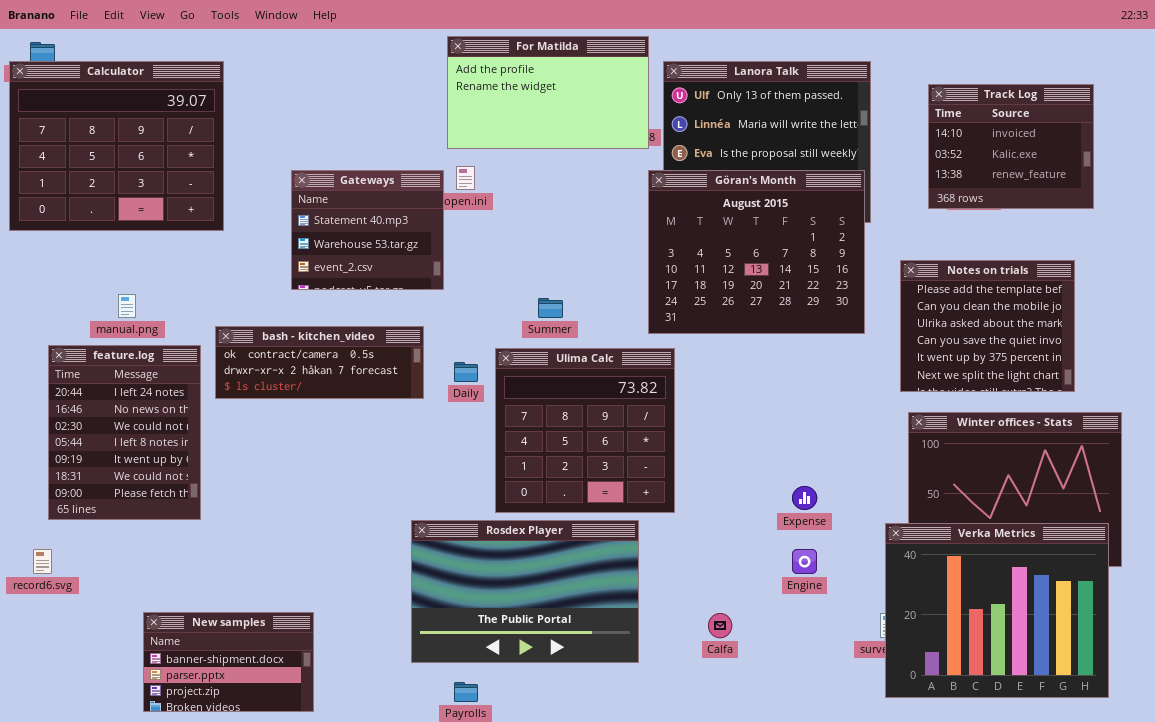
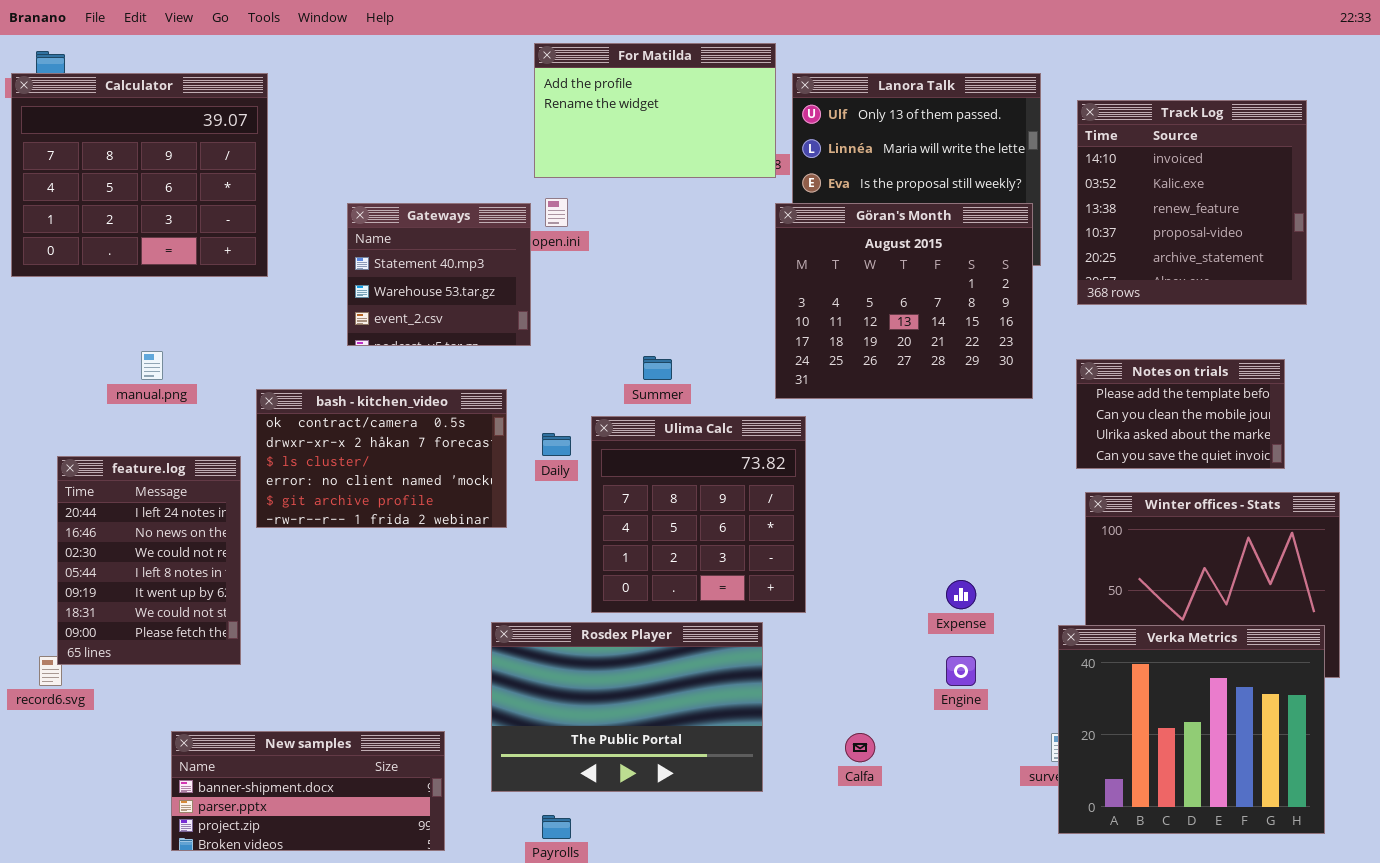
Track Log: [928,84,1094,209] -> [1077,100,1307,305], resized
Notes on trials: [900,260,1075,392] -> [1076,359,1285,469], resized
bash - kitchen_video: [215,326,424,399] -> [256,389,507,528], resized
feature.log: [48,345,201,520] -> [57,456,241,665], moved
New samples: [143,612,314,712] -> [171,731,445,851], resized

